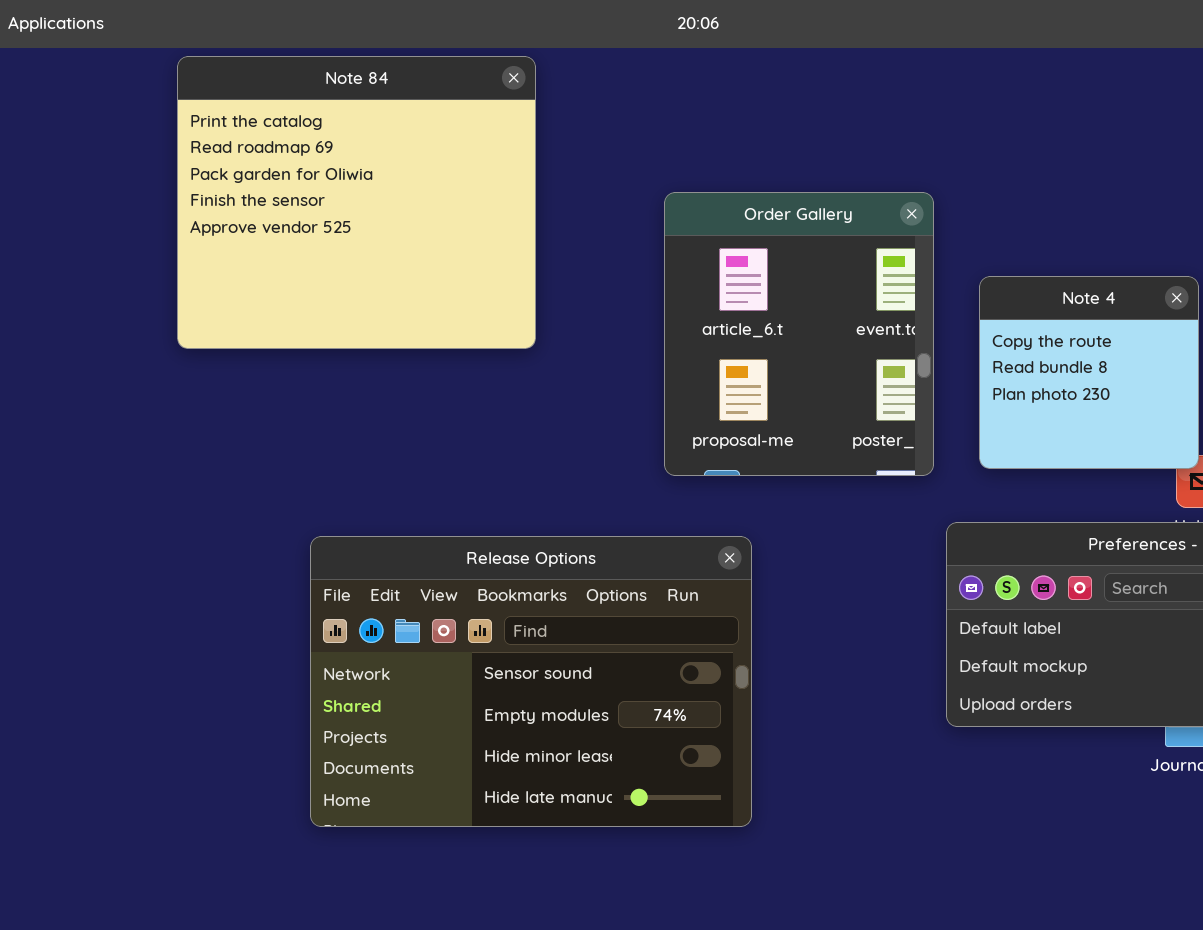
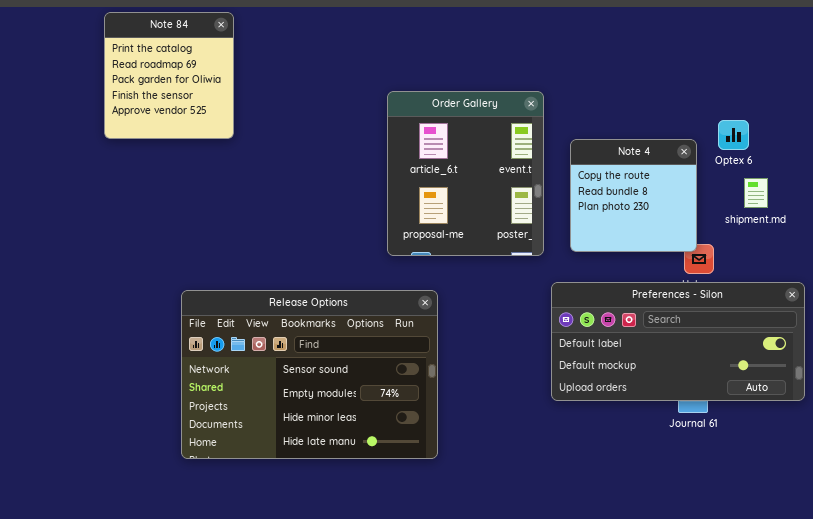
Note 84: [177,56,536,349] -> [104,12,234,139], resized

